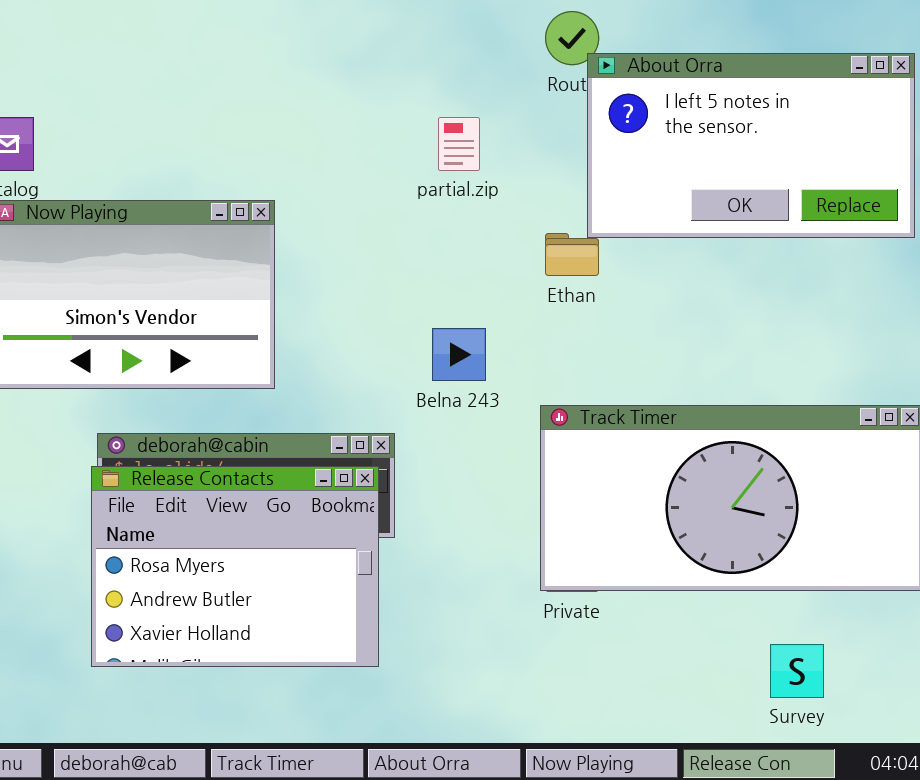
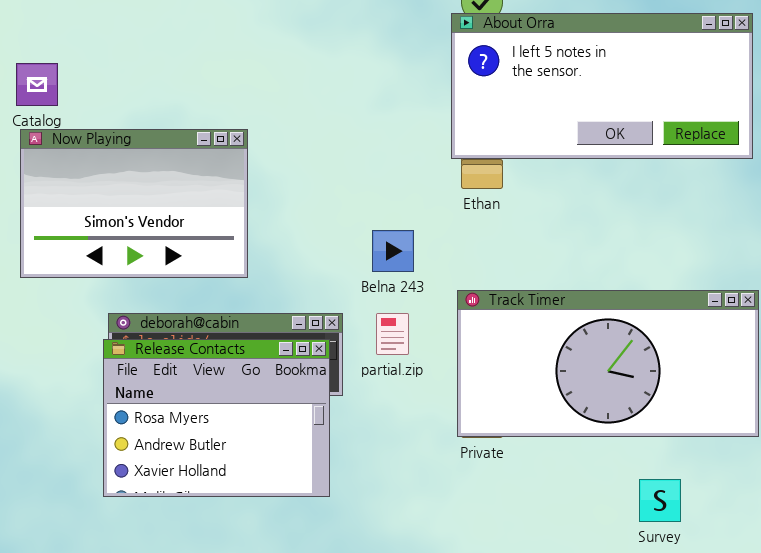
About Orra: [587,53,915,238] -> [451,13,753,159], resized
partial.zip: [438,117,480,171] -> [376,313,409,355], moved

